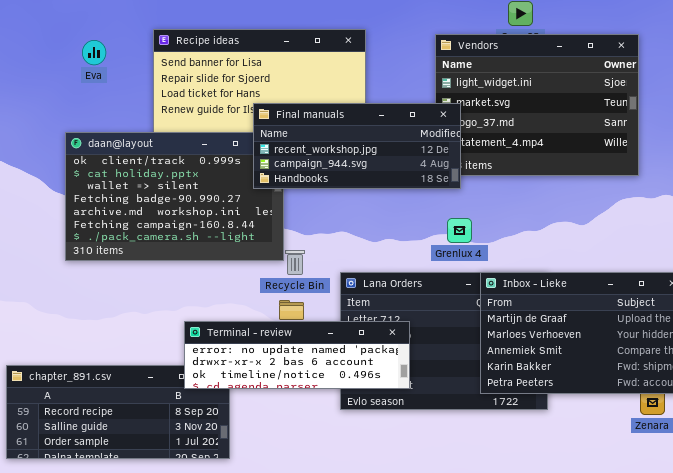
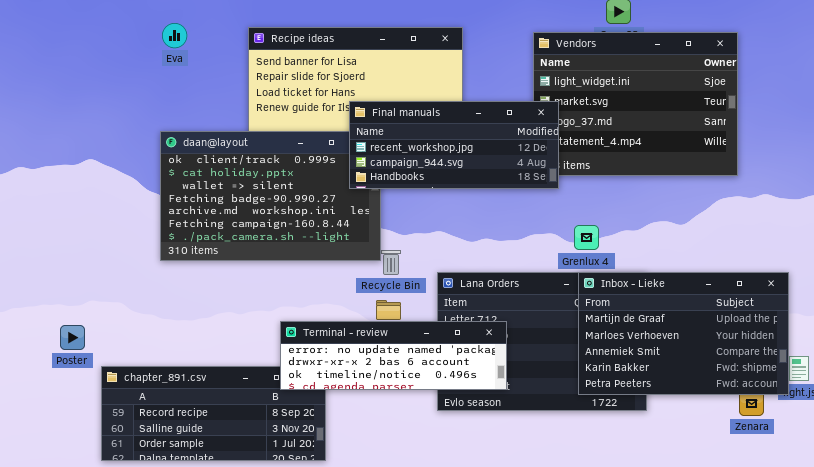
Eva: [82,40,106,65] -> [162,23,187,48], moved
Grenlux 4: [447,218,472,243] -> [574,225,599,250], moved

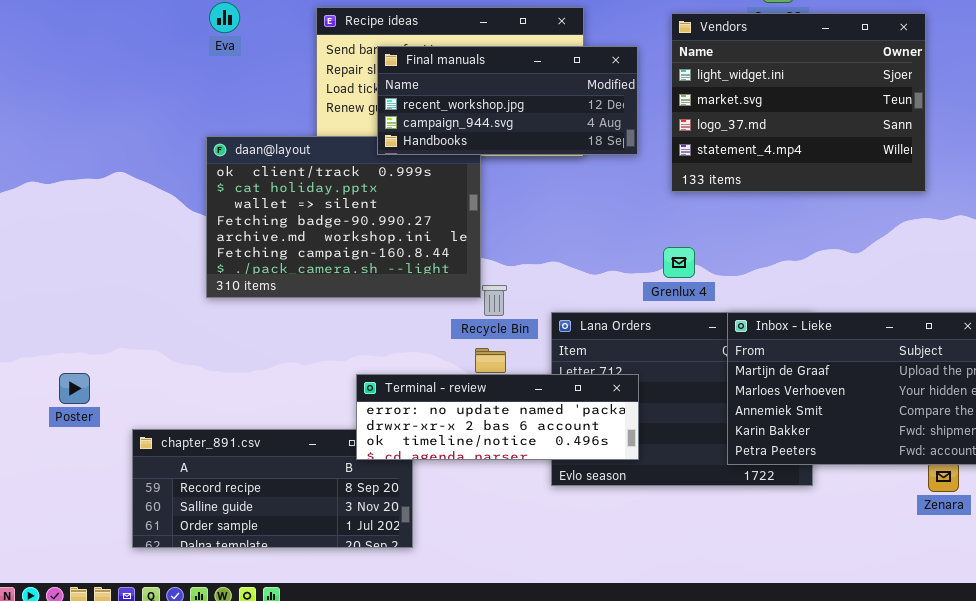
Final manuals: [349,101,559,189] -> [377,46,638,155], moved
Grenlux 4: [574,225,599,250] -> [663,247,695,278], moved
Poster: [60,325,85,350] -> [59,373,90,404], moved

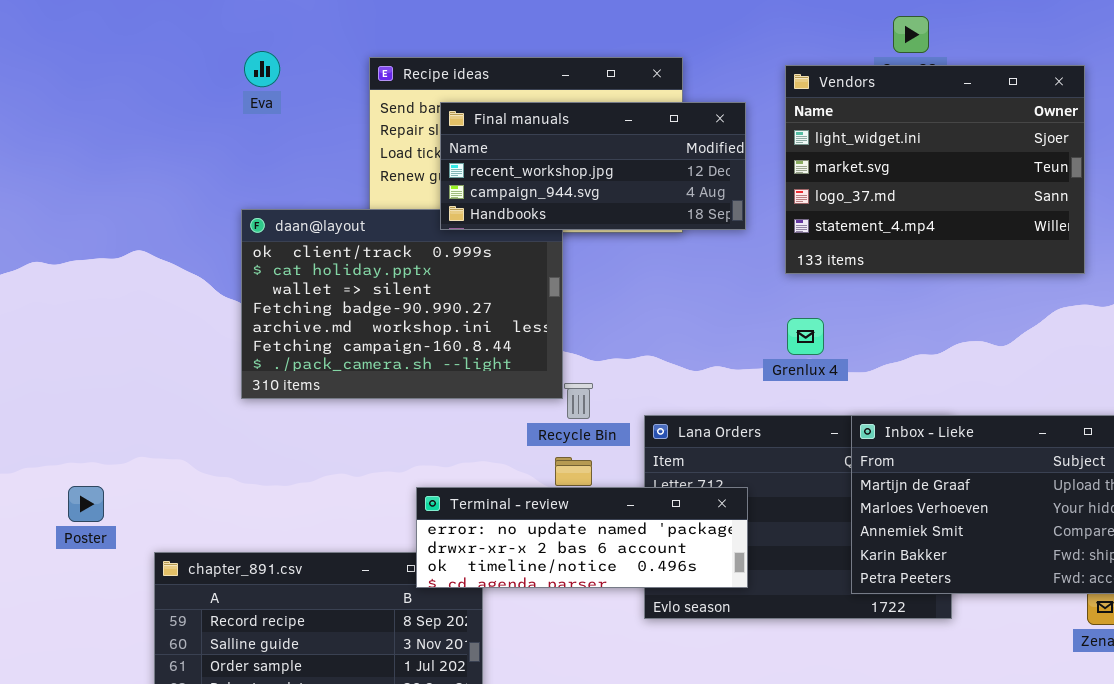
Grenlux 4: [663,247,695,278] -> [787,318,824,355], moved

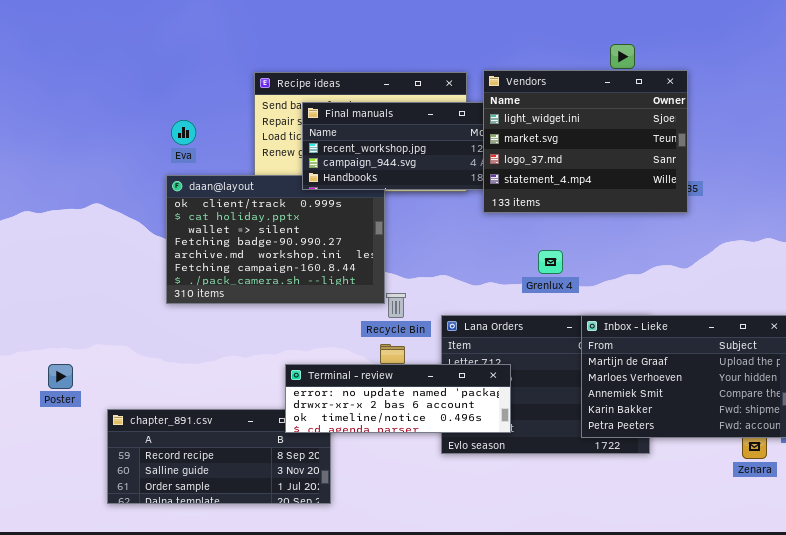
Eva: [244,51,280,87] -> [171,120,196,145], moved
Vendors: [785,65,1085,274] -> [483,70,688,213], moved

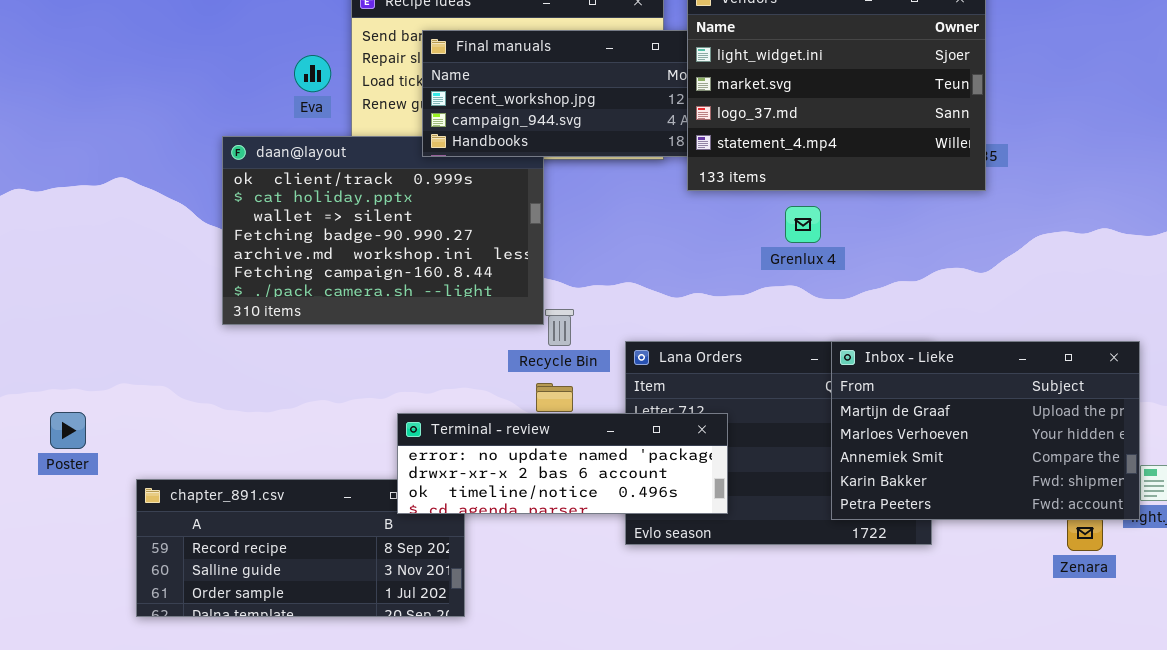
Eva: [171,120,196,145] -> [294,55,331,92], moved
Grenlux 4: [538,250,563,274] -> [785,206,821,243], moved

